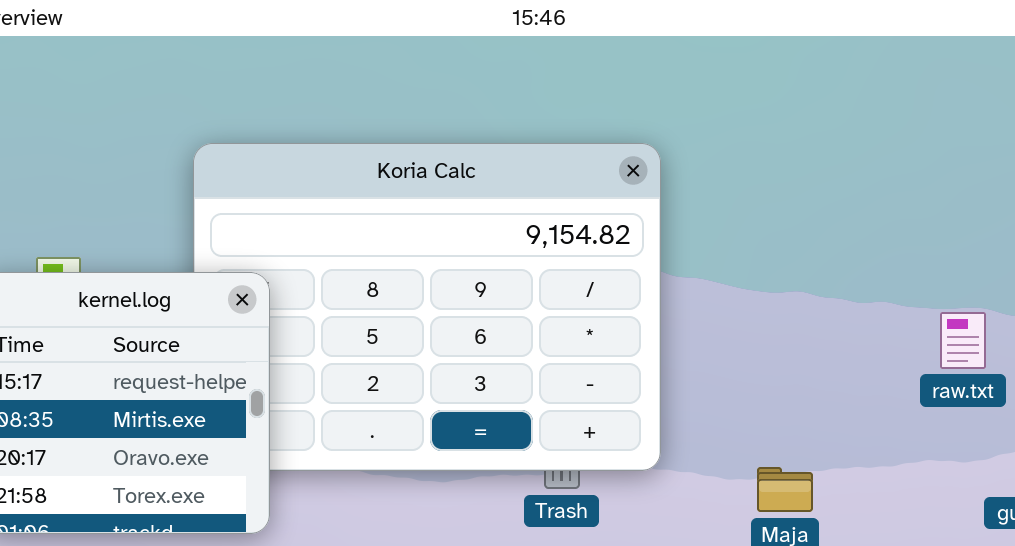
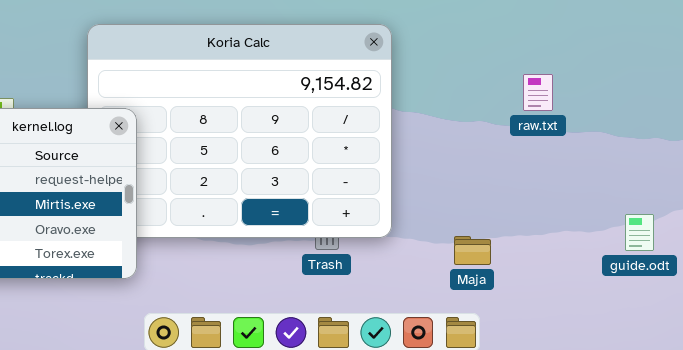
raw.txt: [940,312,986,369] -> [523,74,553,111], moved

